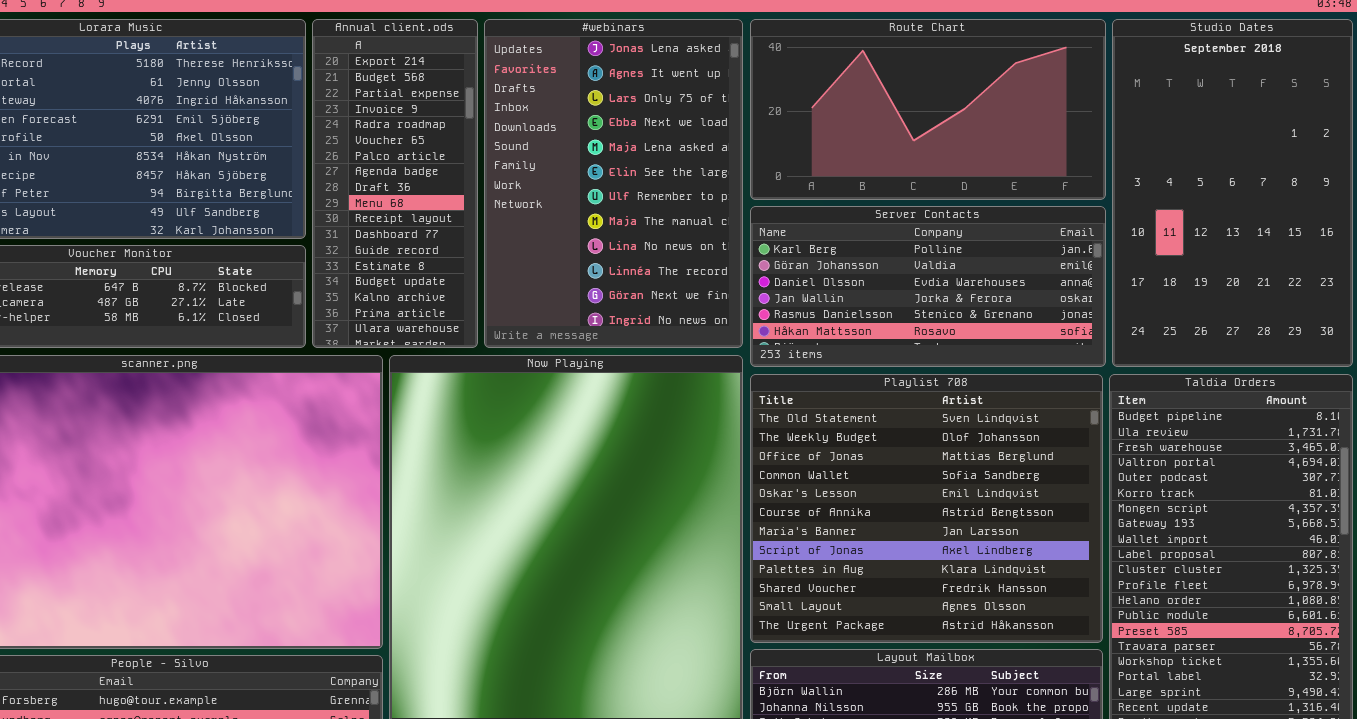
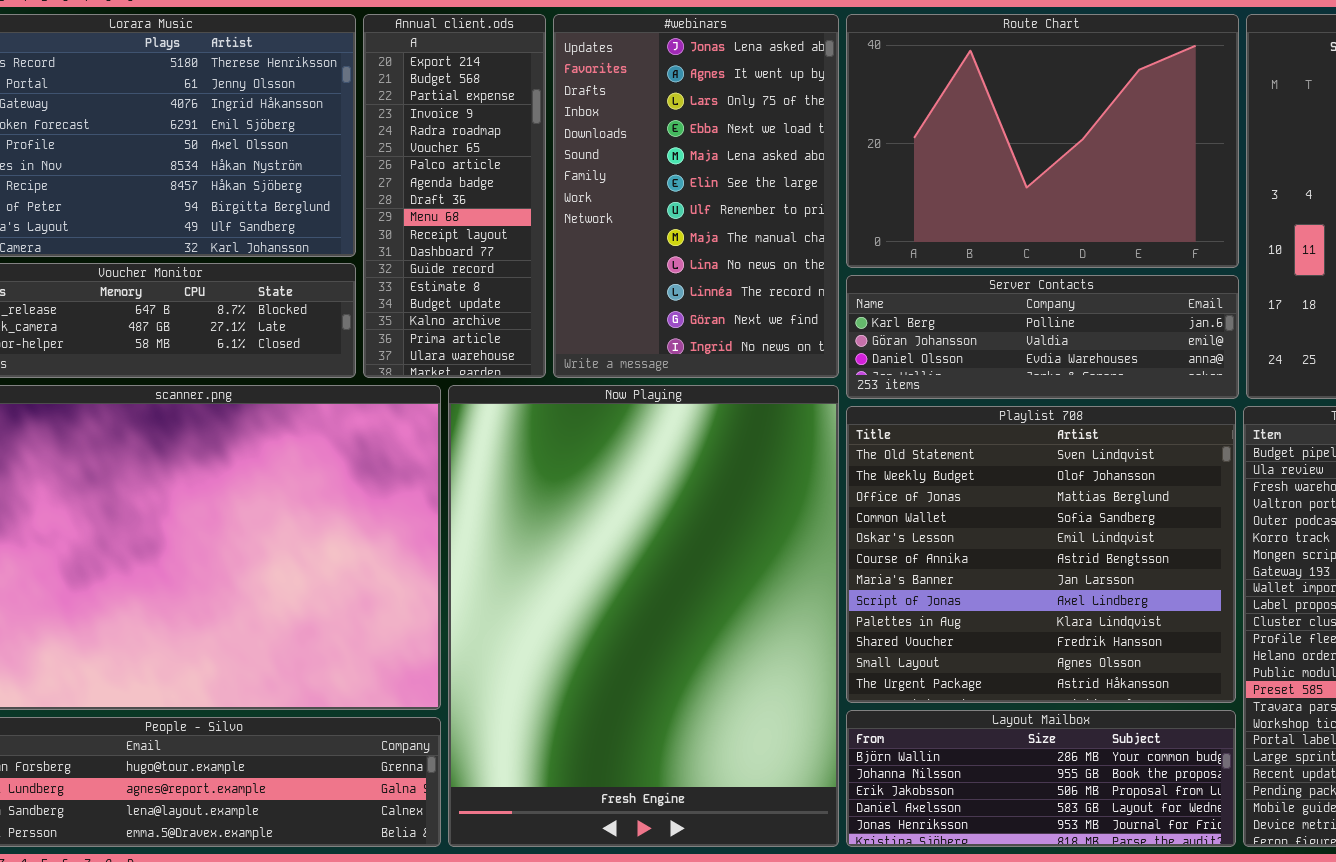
Route Chart: [750,19,1106,200] -> [846,14,1239,268], resized
Server Contacts: [750,206,1106,367] -> [846,275,1239,399], resized

